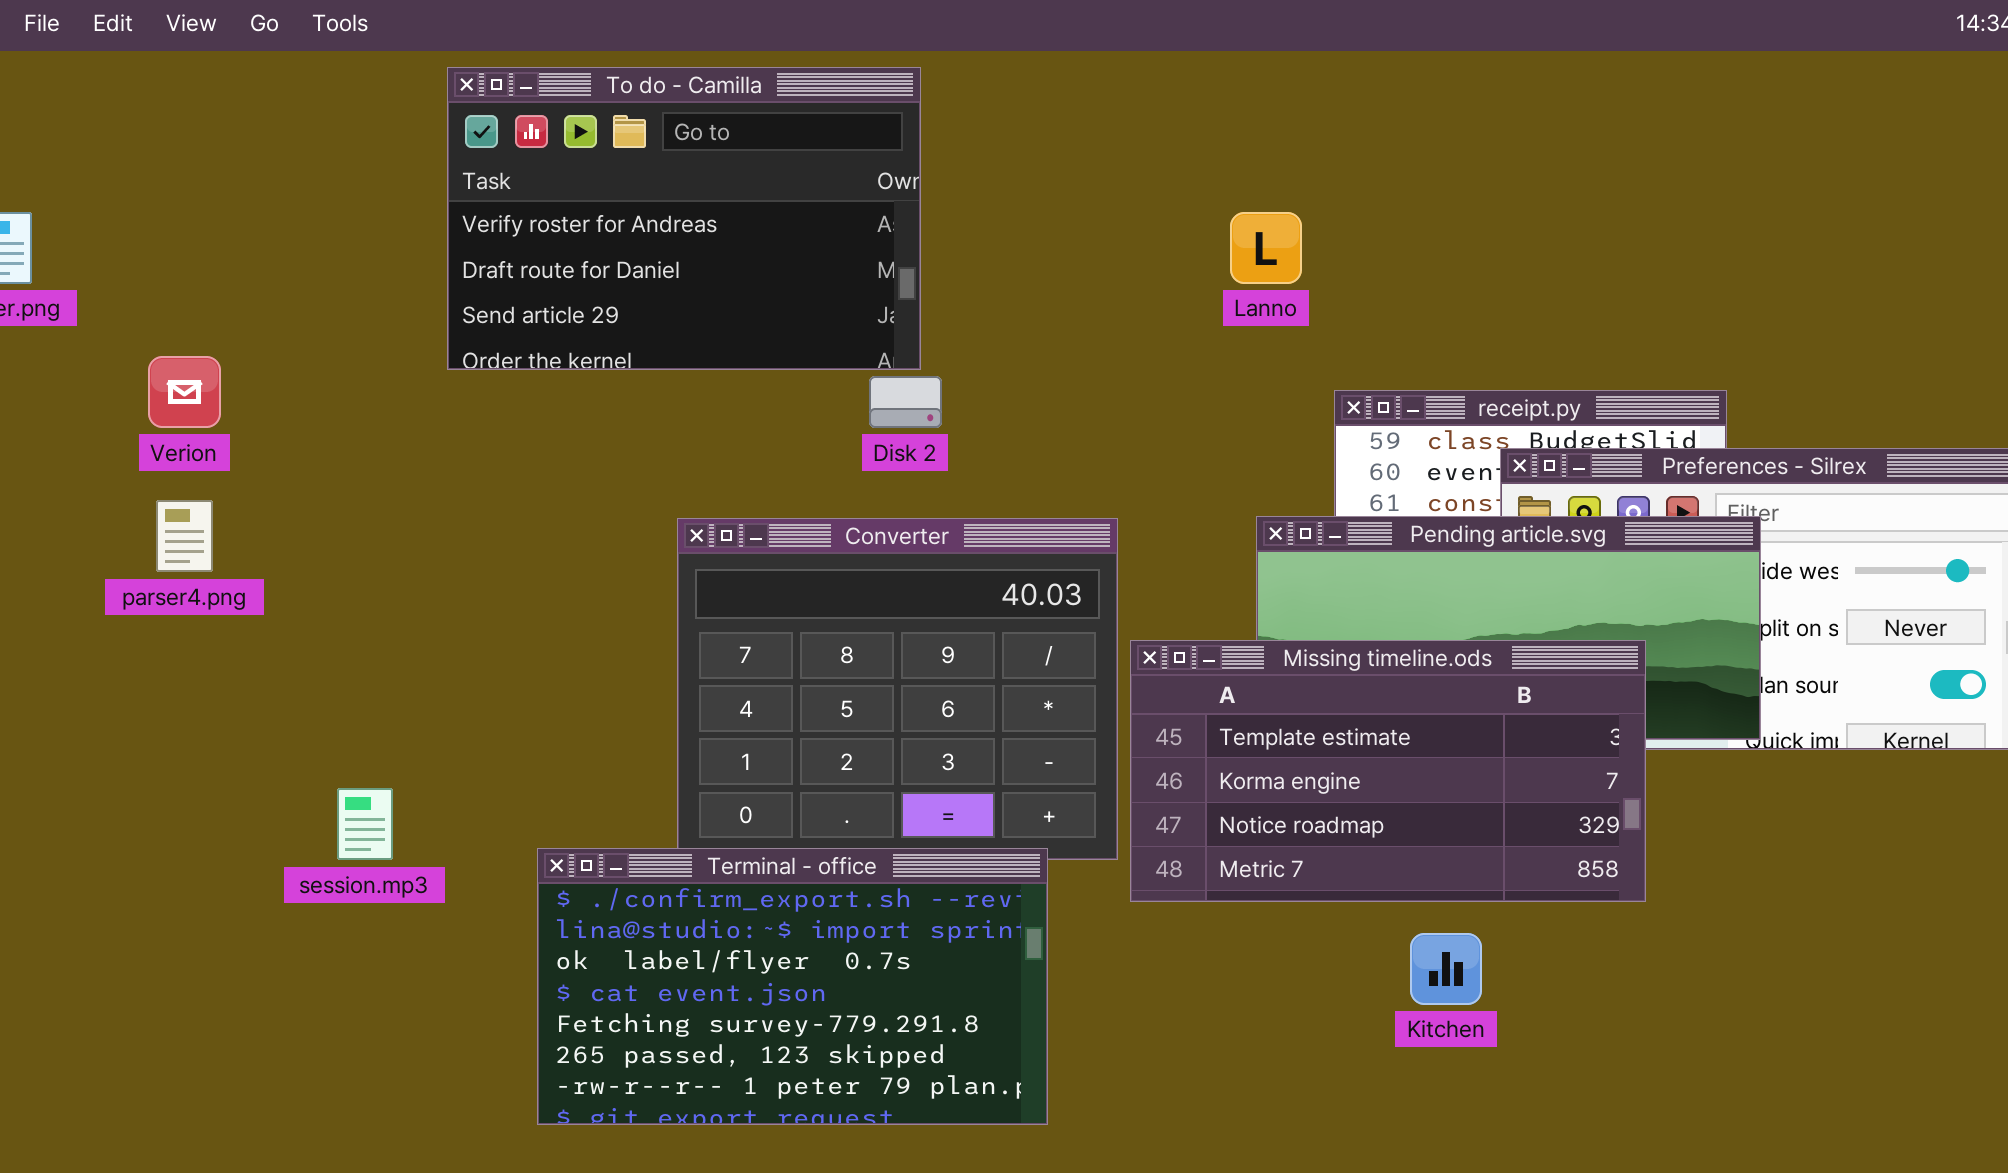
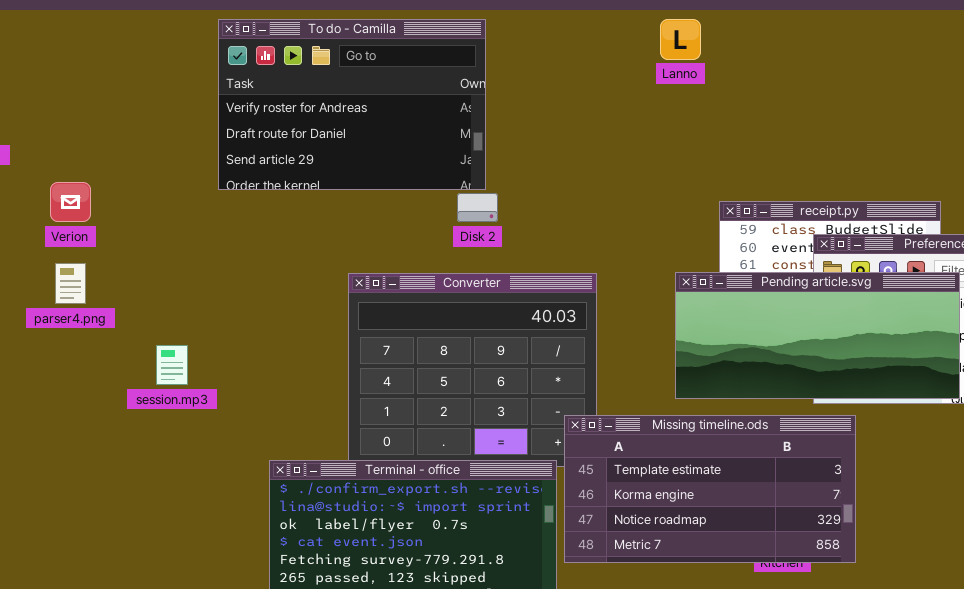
Lanno: [1230,212,1302,284] -> [660,19,701,60], moved
Missing timeline.ods: [1130,640,1646,902] -> [564,415,856,563], moved
session.mp3: [337,788,393,860] -> [156,345,188,385], moved

